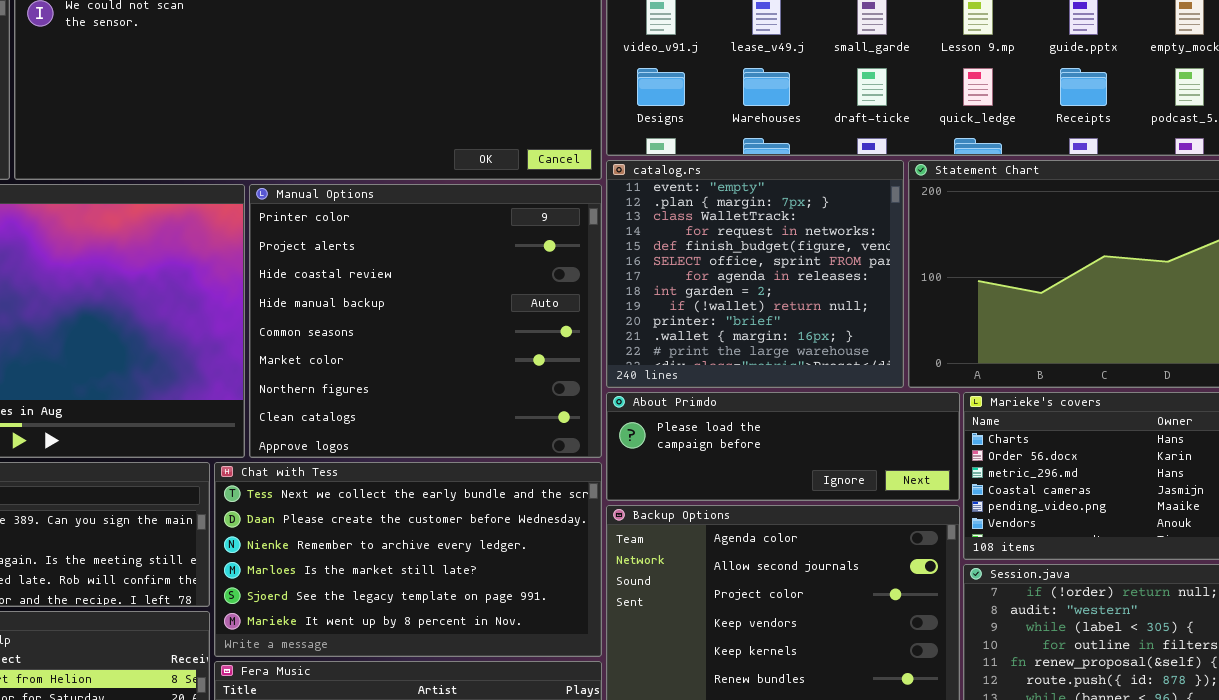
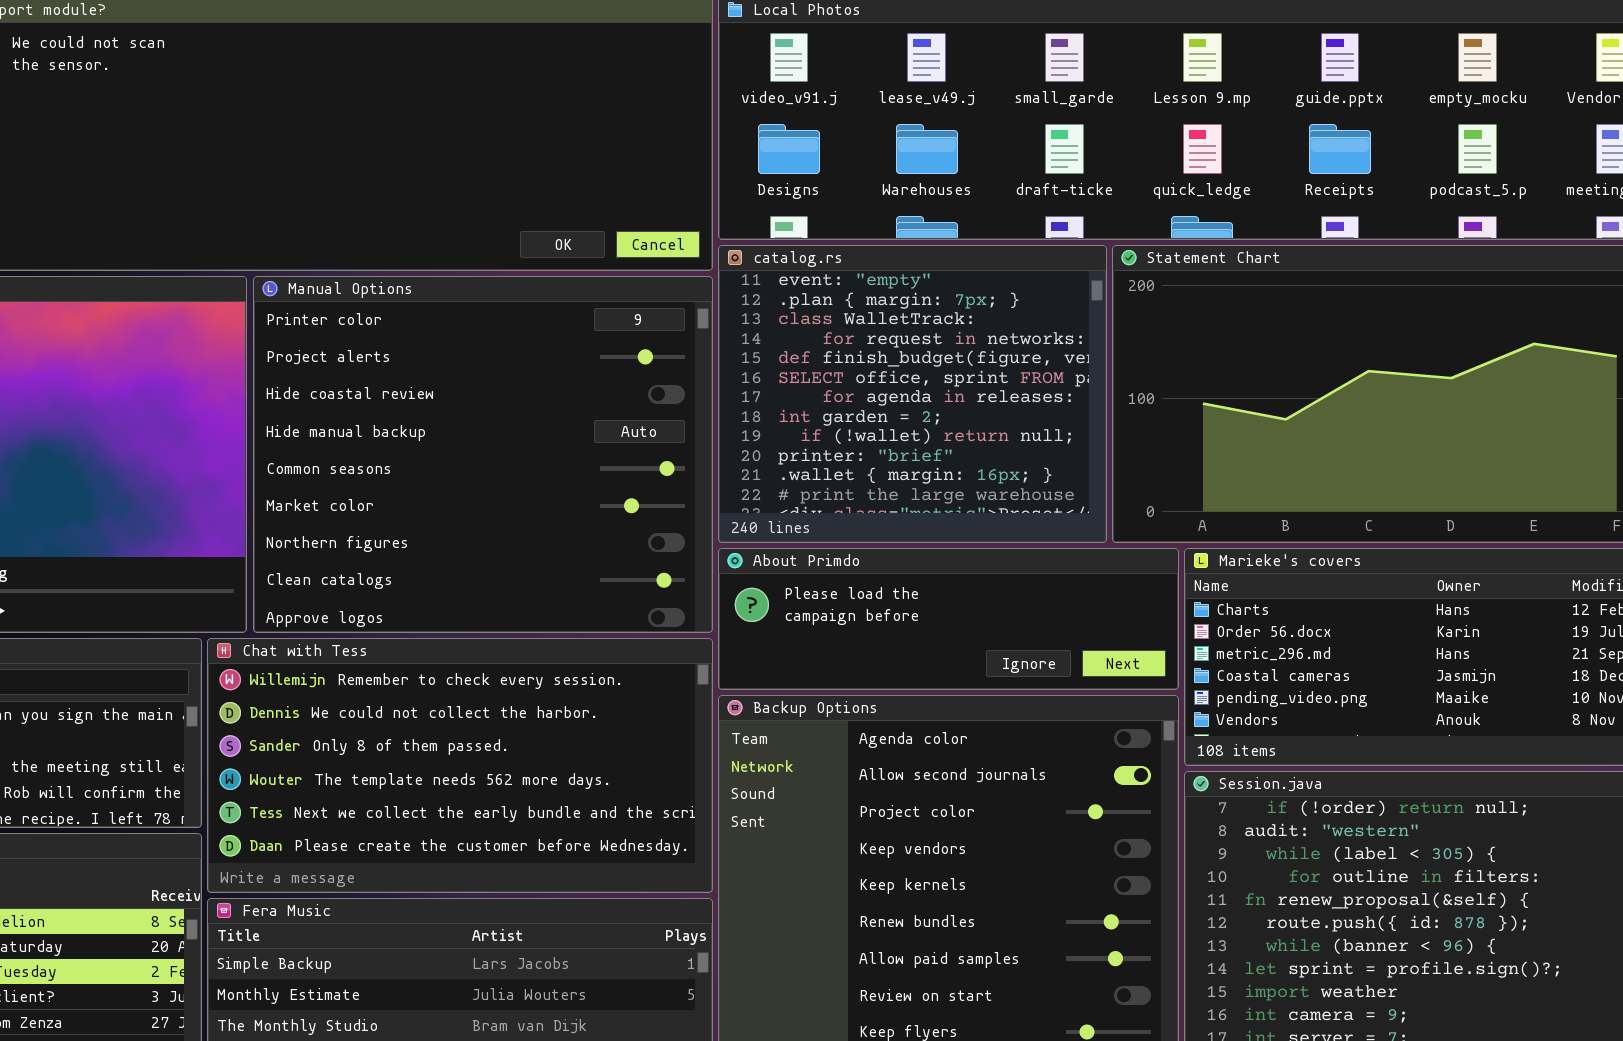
Chat with Tess: [214,462,602,657] -> [207,638,713,893], scrolled up 4 rows

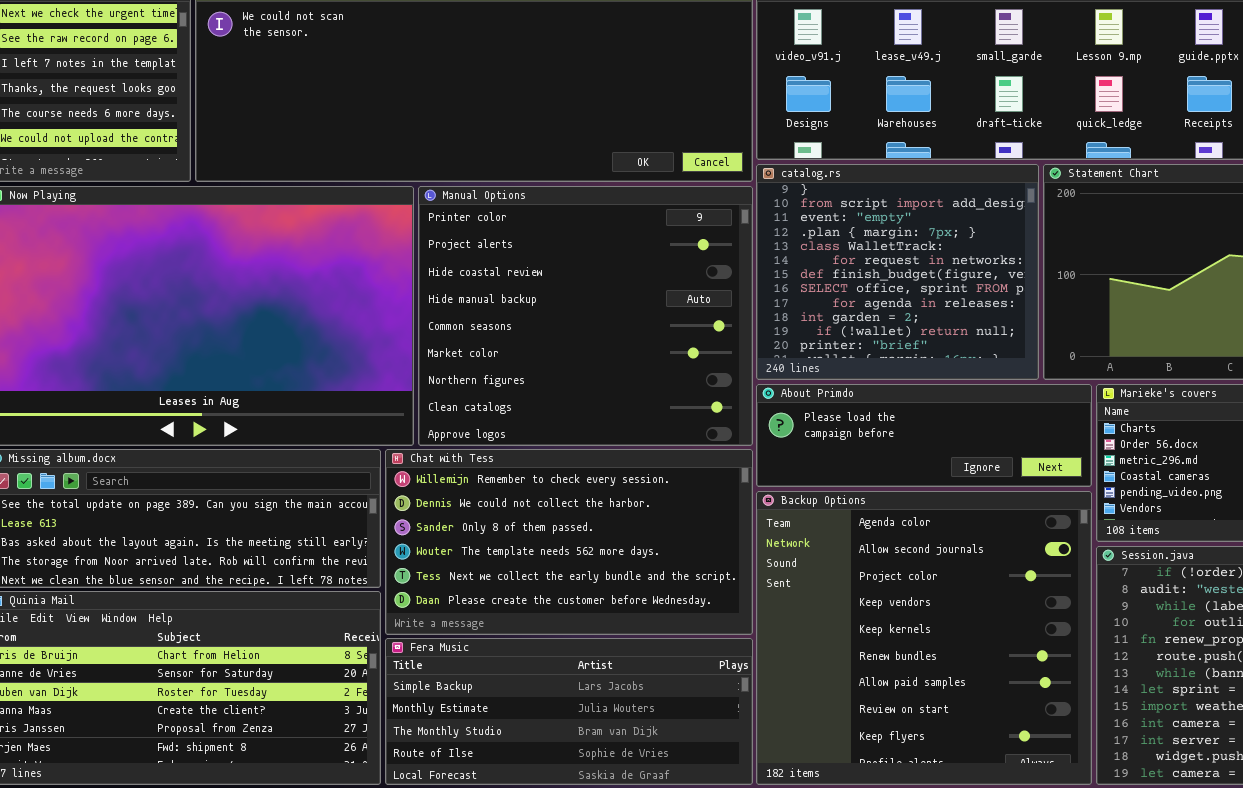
catalog.rs: [718,245,1107,543] -> [756,164,1039,380], scrolled up 2 rows

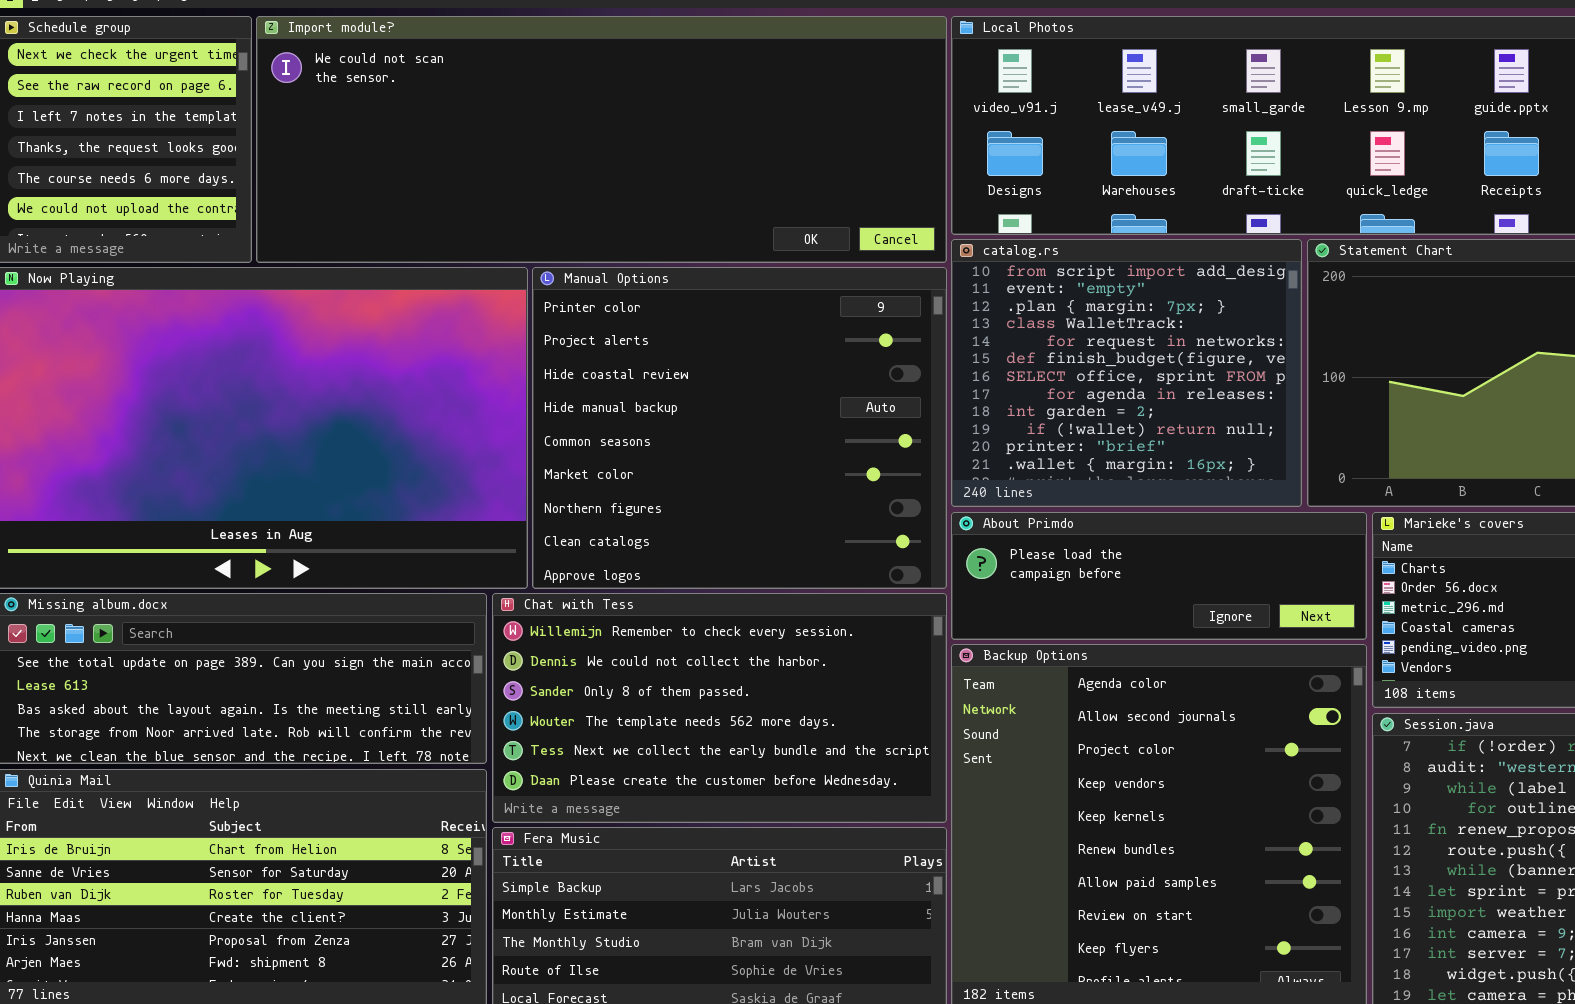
catalog.rs: [756,164,1039,380] -> [951,239,1302,507], scrolled down 1 row

